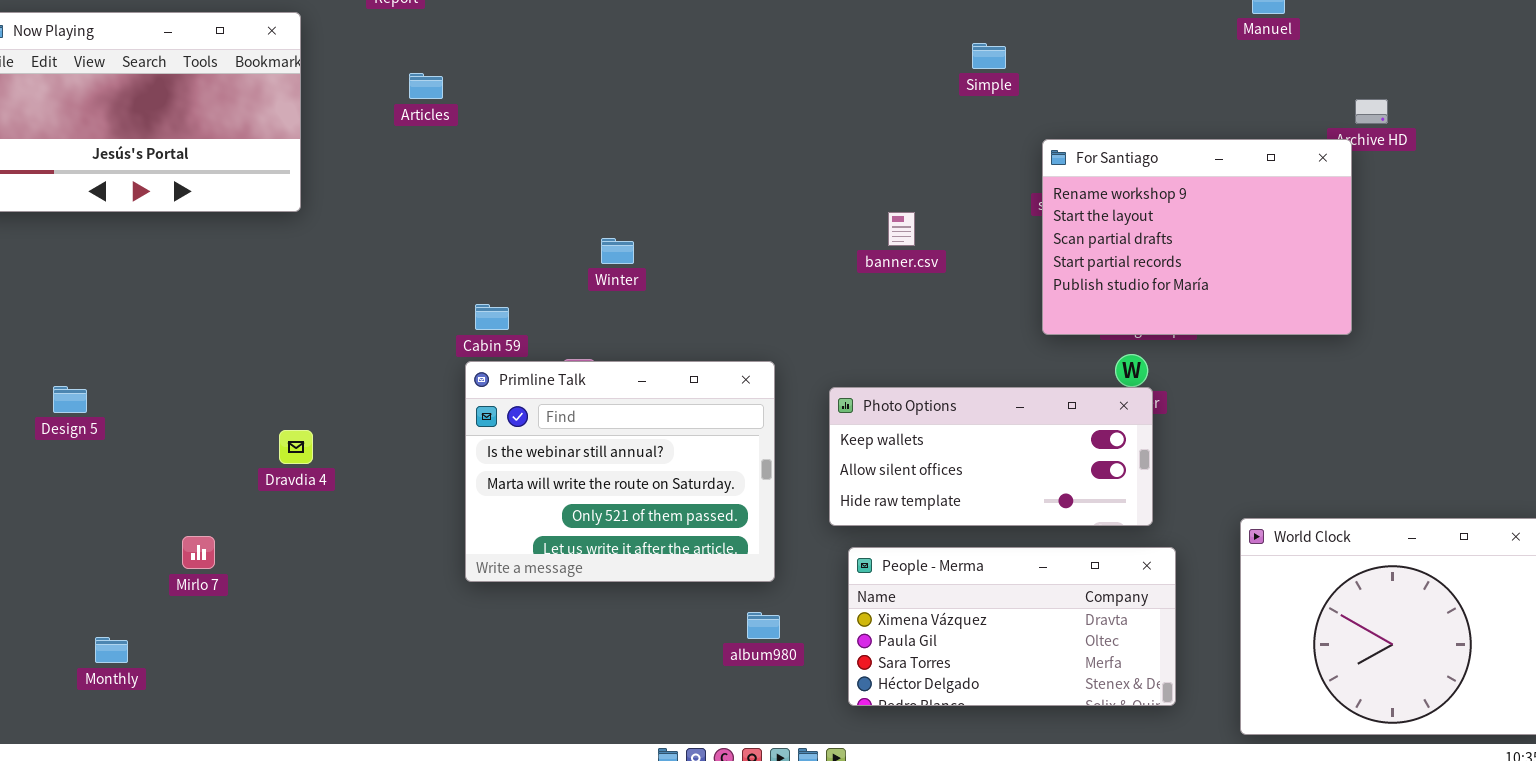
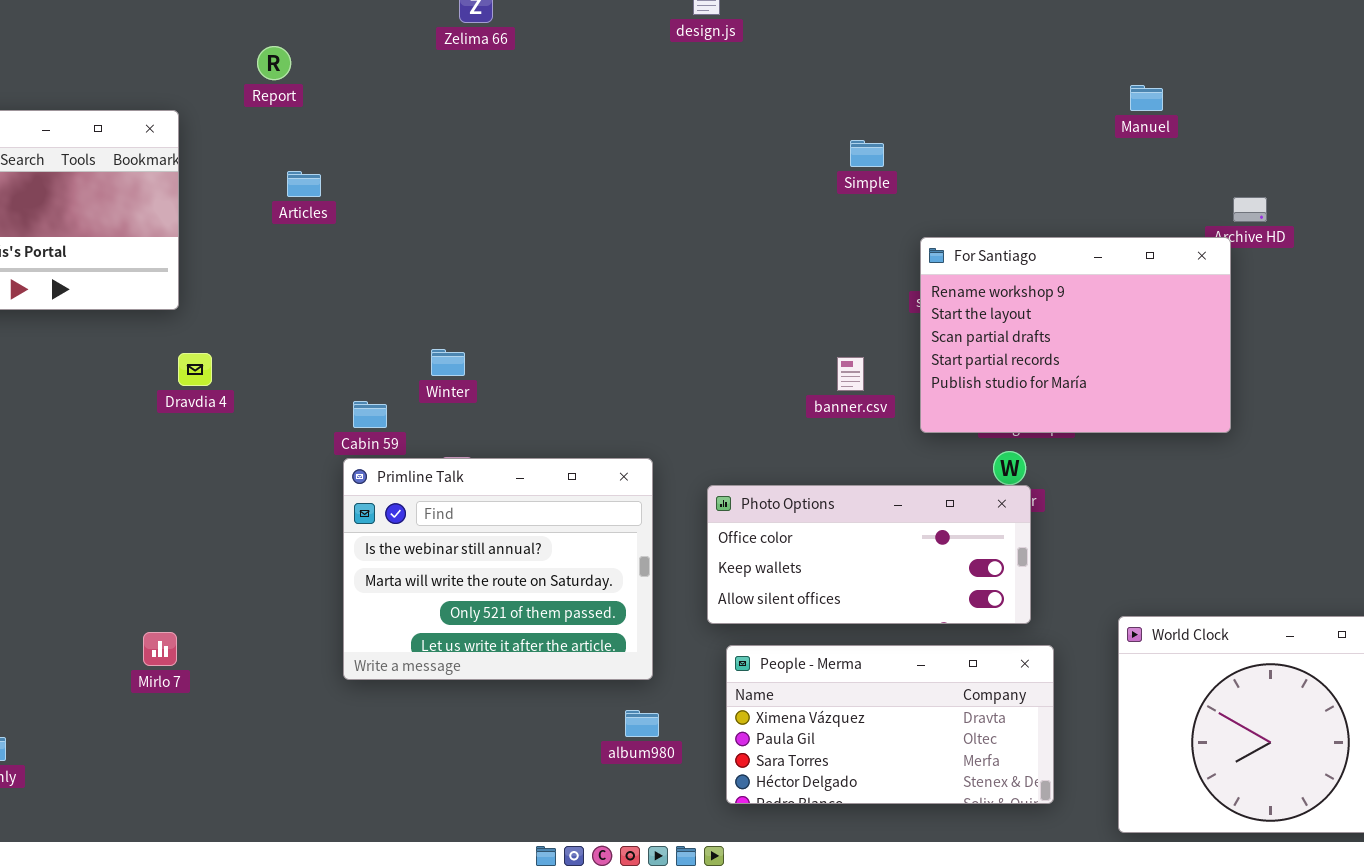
banner.csv: [888,212,915,246] -> [837,357,864,391], moved
Winter: [601,238,634,264] -> [431,349,465,376], moved
Photo Options: [829,387,1153,526] -> [707,485,1031,624], scrolled up 1 row
Dravdia 4: [279,430,313,464] -> [178,353,212,386], moved
Mirlo 7: [182,536,215,569] -> [143,632,177,666], moved

